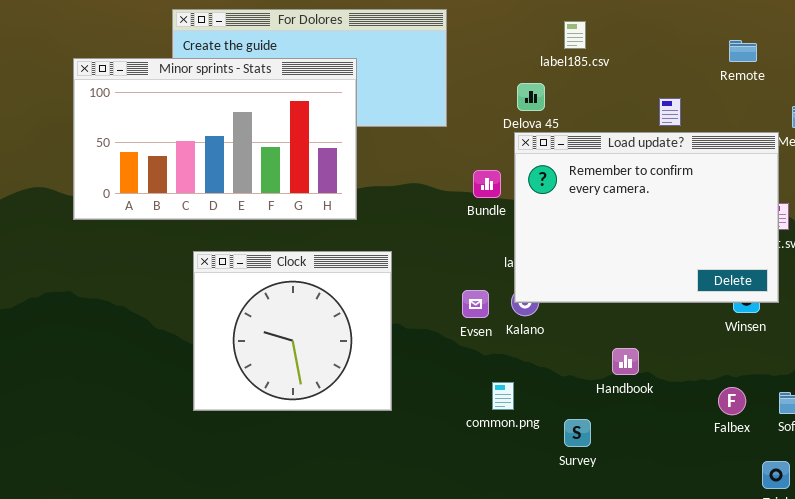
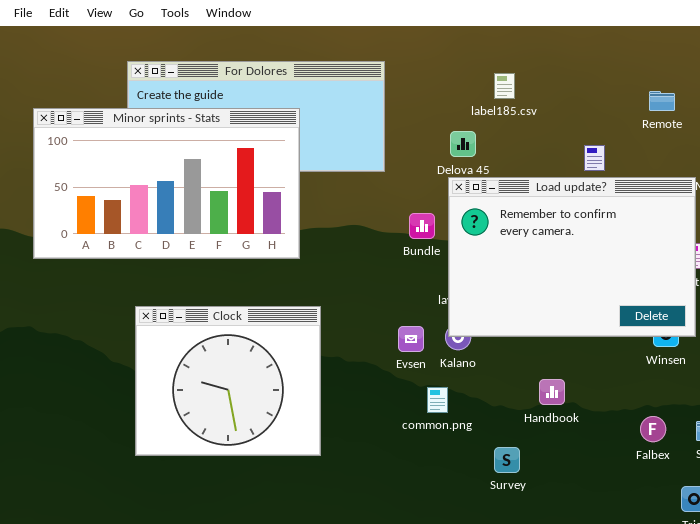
Clock: [193,251,392,411] -> [135,306,321,456], moved
common.png: [492,382,514,410] -> [427,387,448,413], moved

